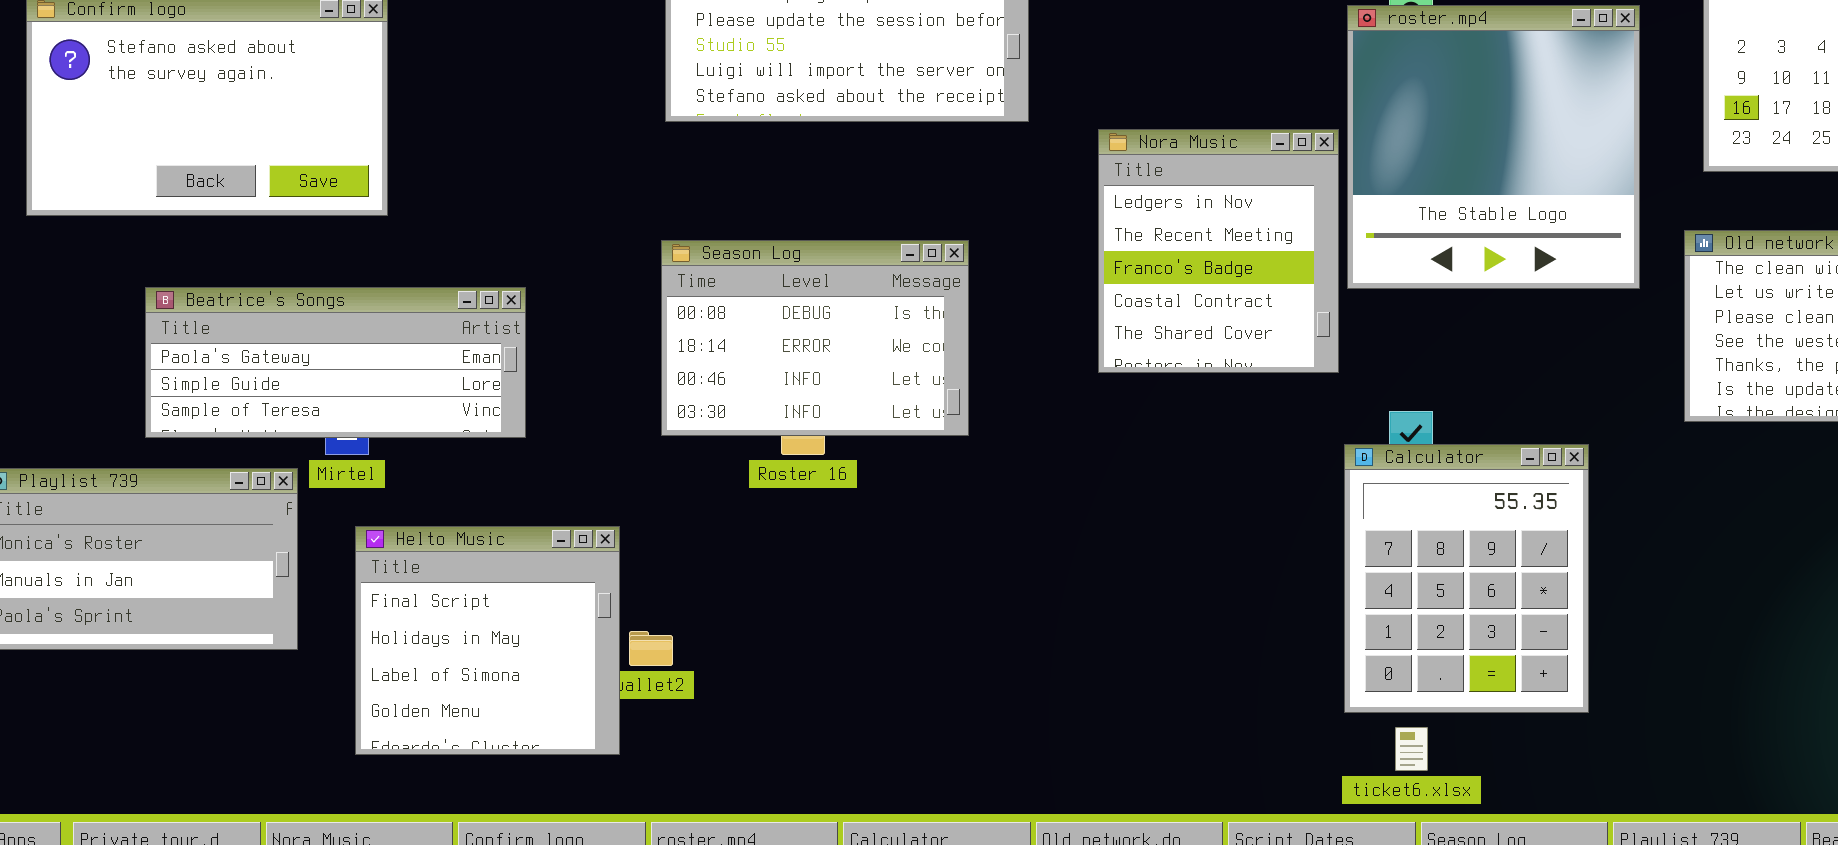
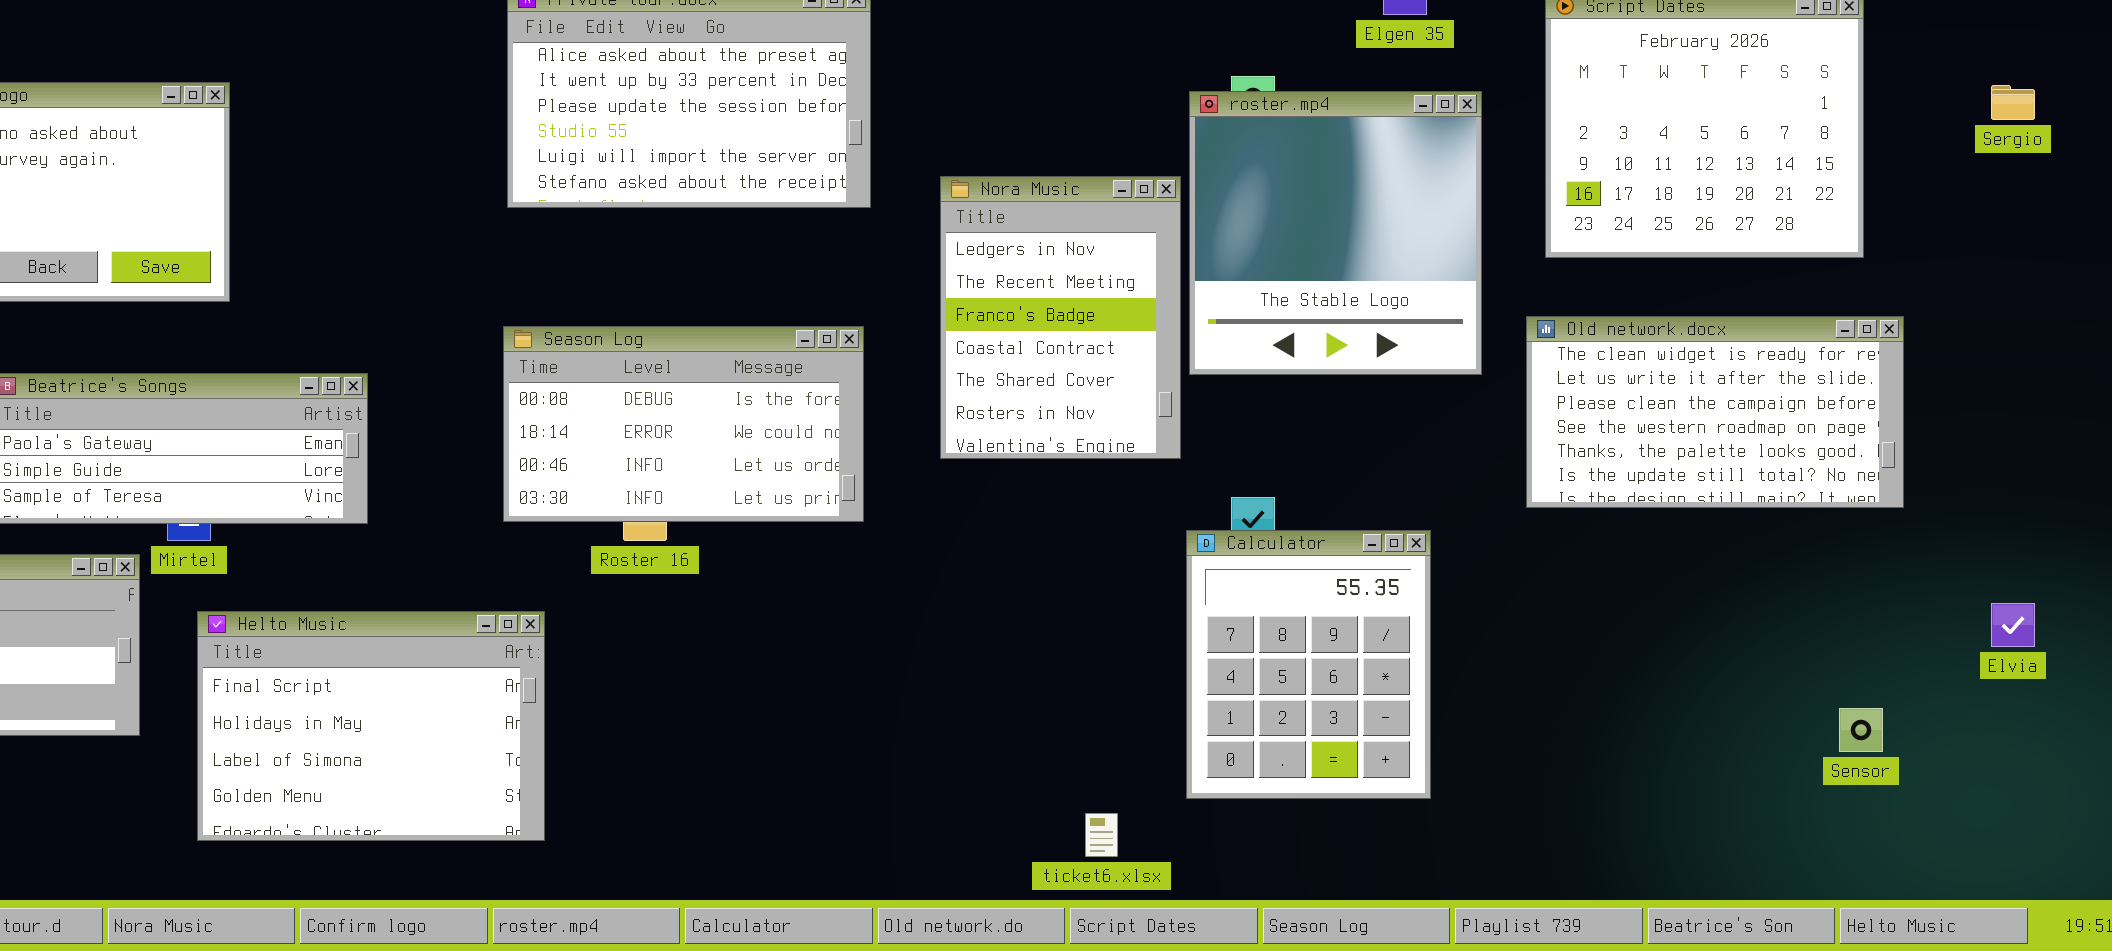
Nora Music: [1098,129,1339,373] -> [940,176,1181,459], resized
Season Log: [661,240,969,436] -> [503,326,864,522], resized
Helto Music: [355,526,620,755] -> [197,611,545,841], resized
ticket6.xlsx: [1395,727,1428,771] -> [1085,813,1118,857], moved

